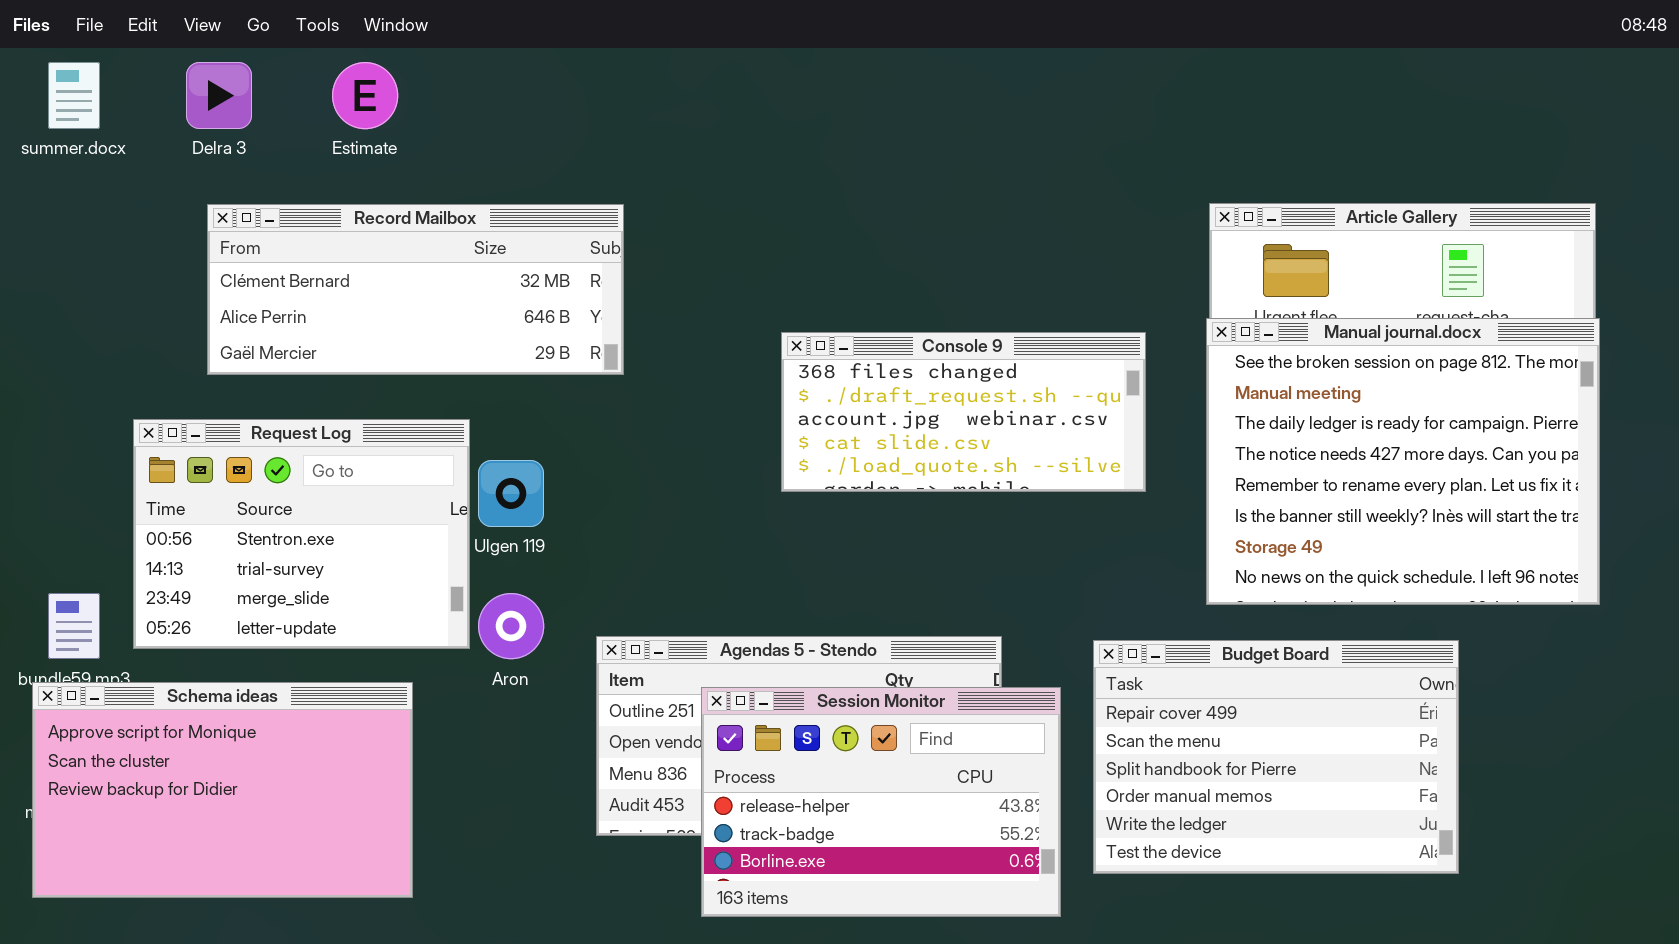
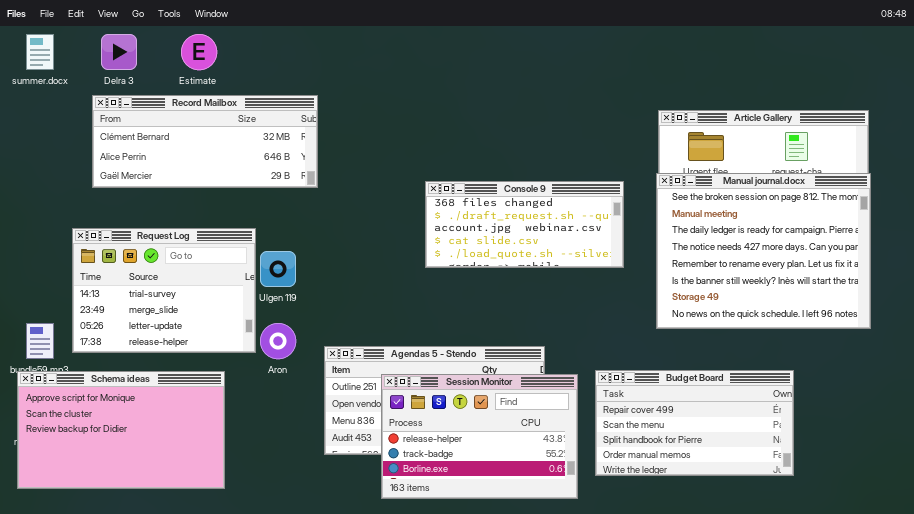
Record Mailbox: [207,204,624,375] -> [92,95,318,188], moved
Request Log: [133,419,470,649] -> [72,228,256,353], scrolled down 1 row
Budget Board: [1093,640,1459,874] -> [595,370,794,476], resized

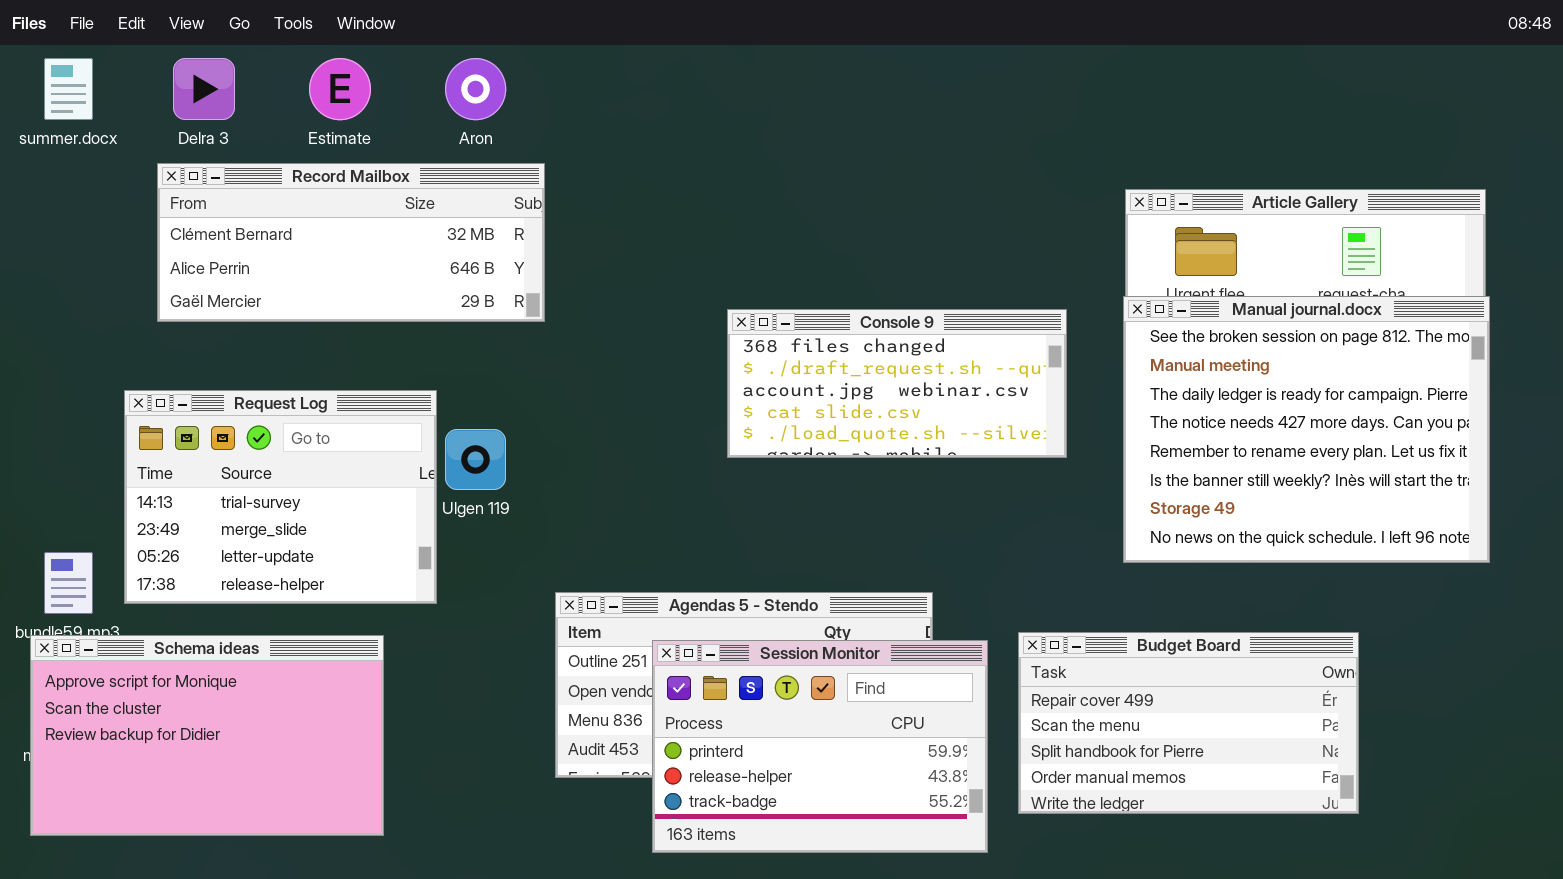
Aron: [260,323,296,359] -> [445,58,506,120], moved
Session Monitor: [381,374,578,499] -> [652,640,988,853], scrolled up 1 row

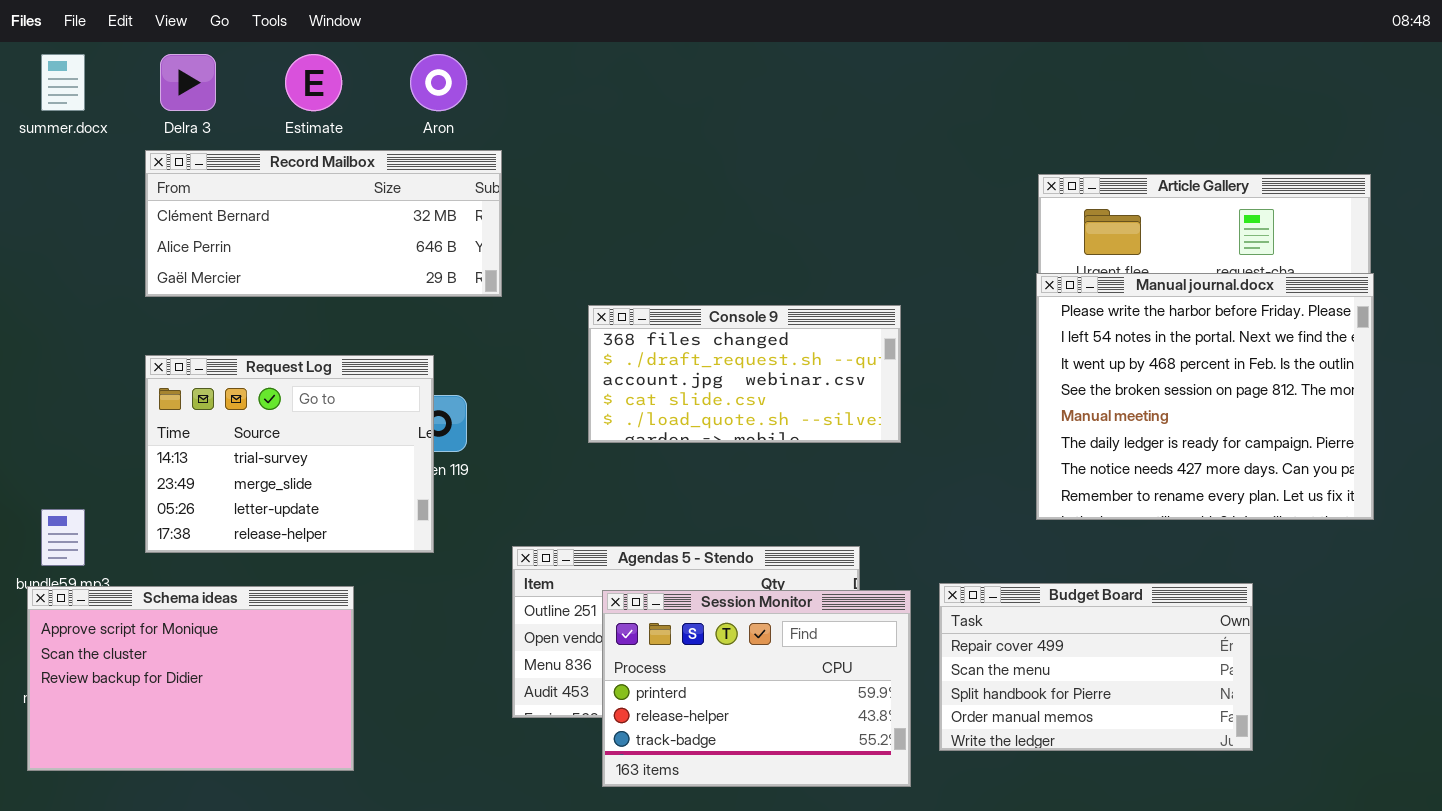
Manual journal.docx: [1123,296,1490,563] -> [1036,273,1374,520], scrolled up 3 rows
Console 9: [727,309,1067,458] -> [588,305,901,443], moved
Request Log: [124,390,437,604] -> [145,355,434,553], moved

